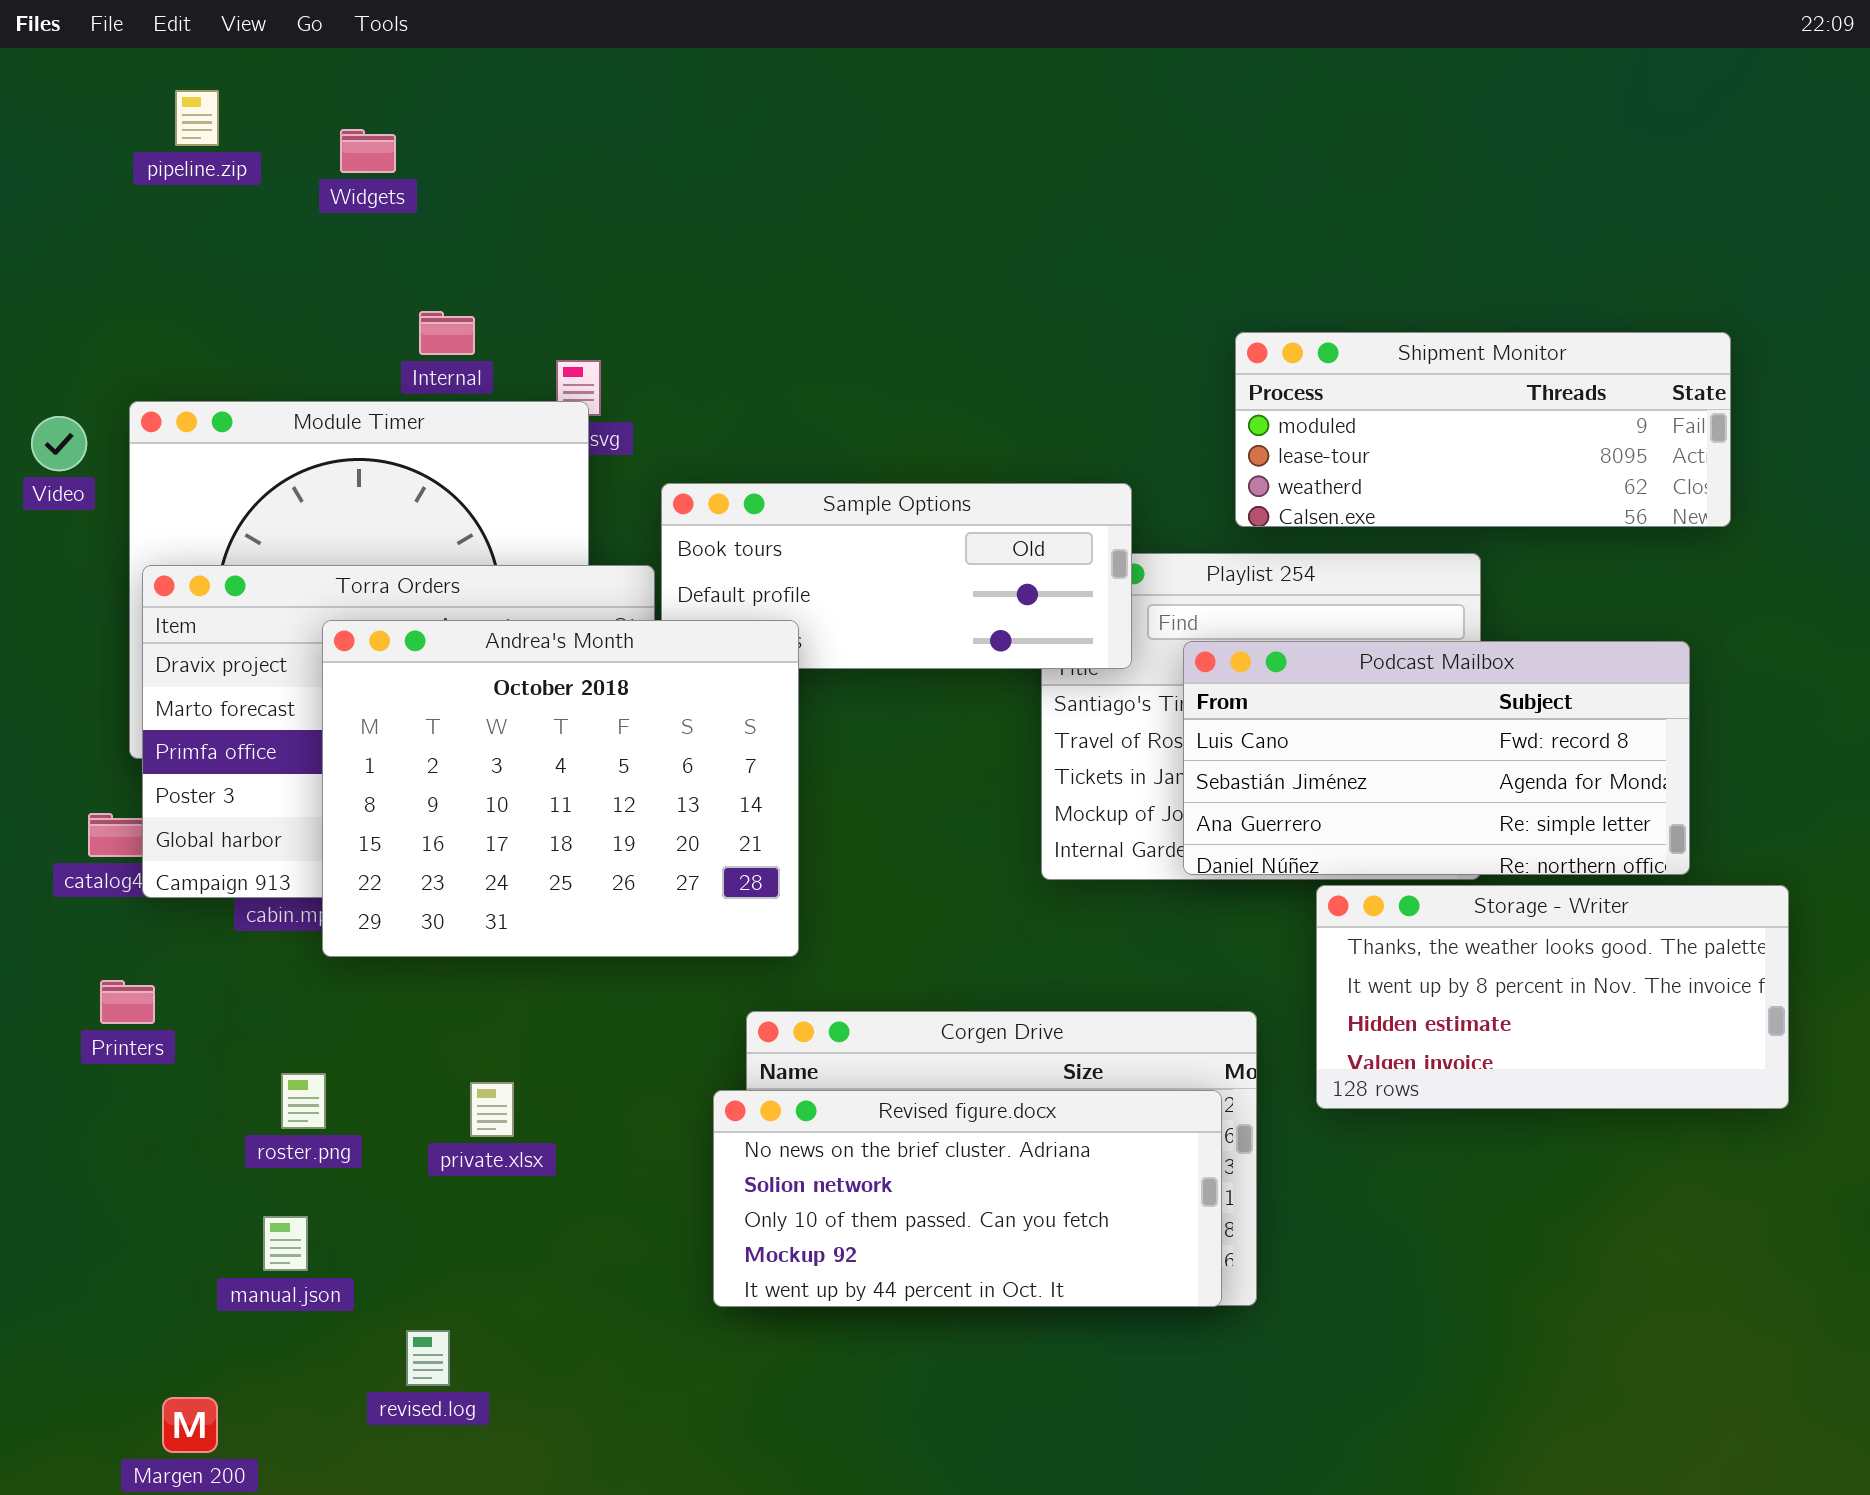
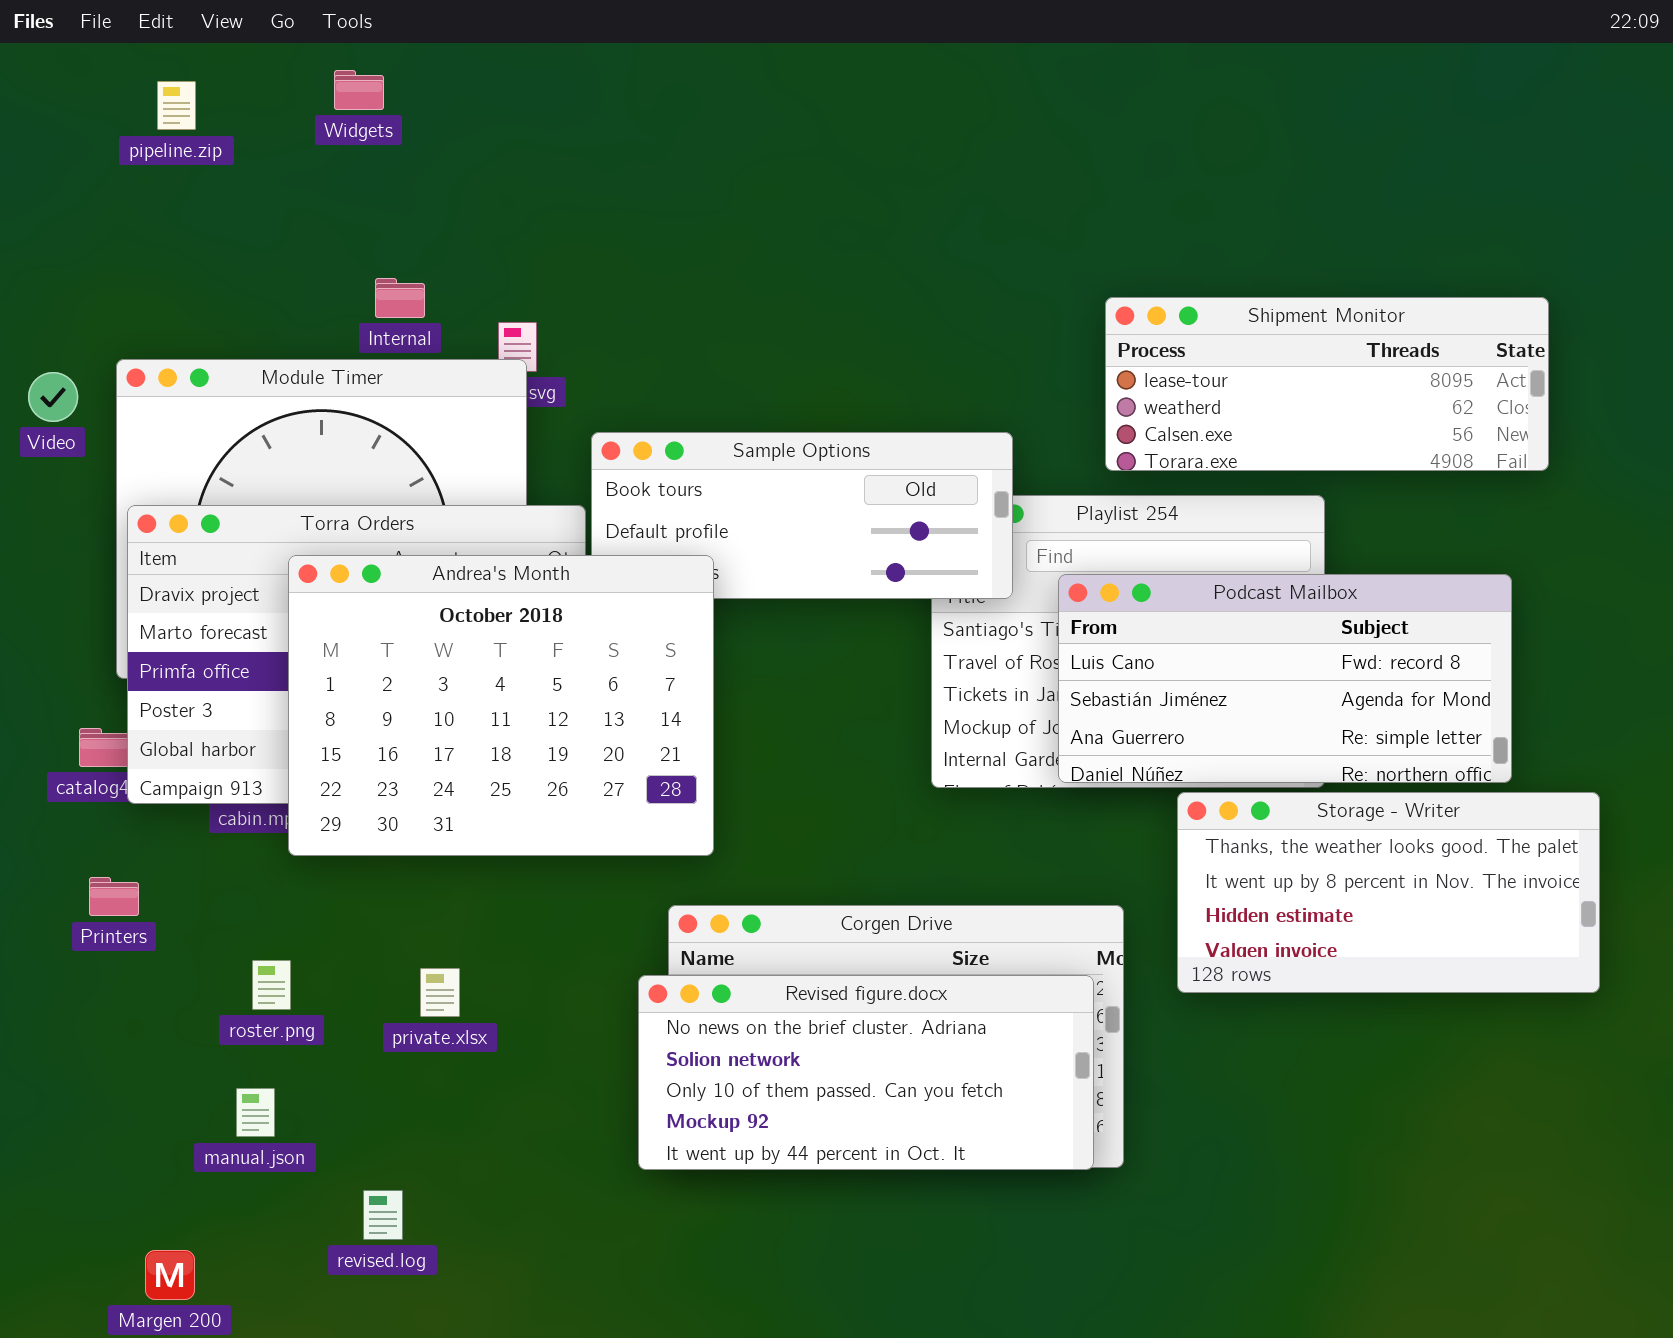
Widgets: [340,129,396,173] -> [334,70,384,110], moved
Shipment Monitor: [1235,332,1731,527] -> [1105,297,1549,471], scrolled down 1 row

